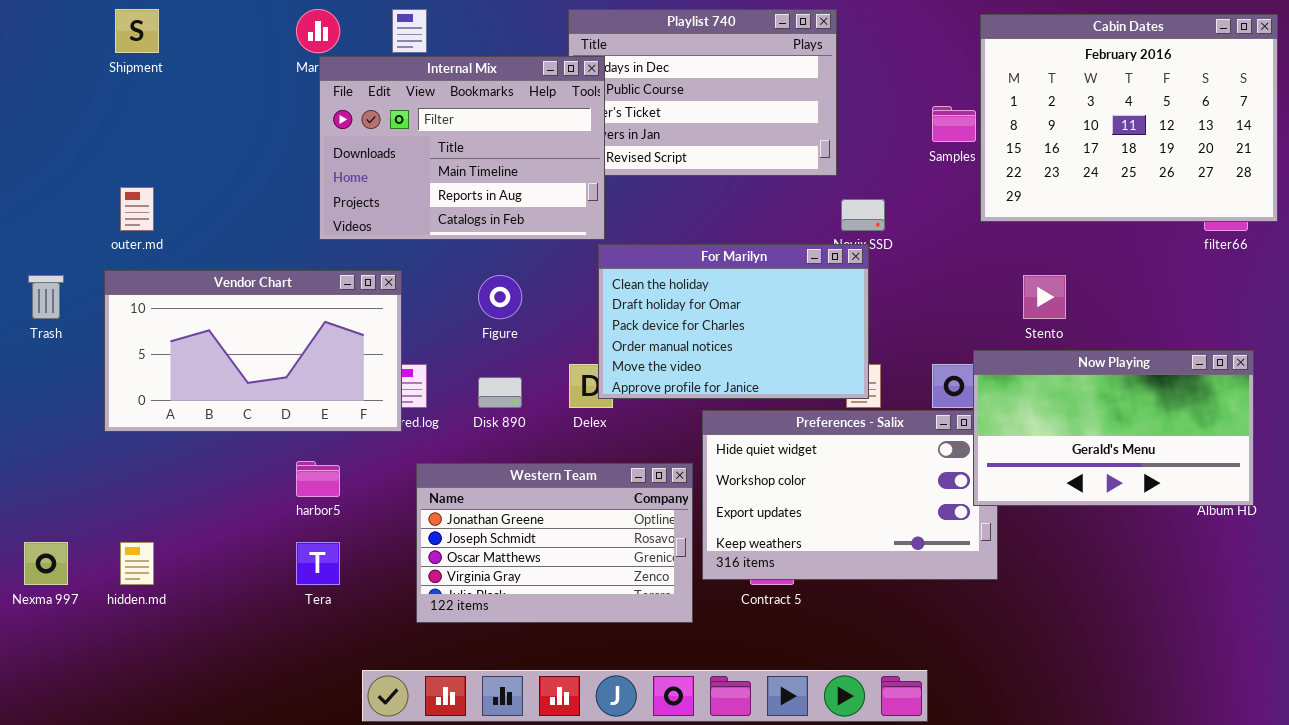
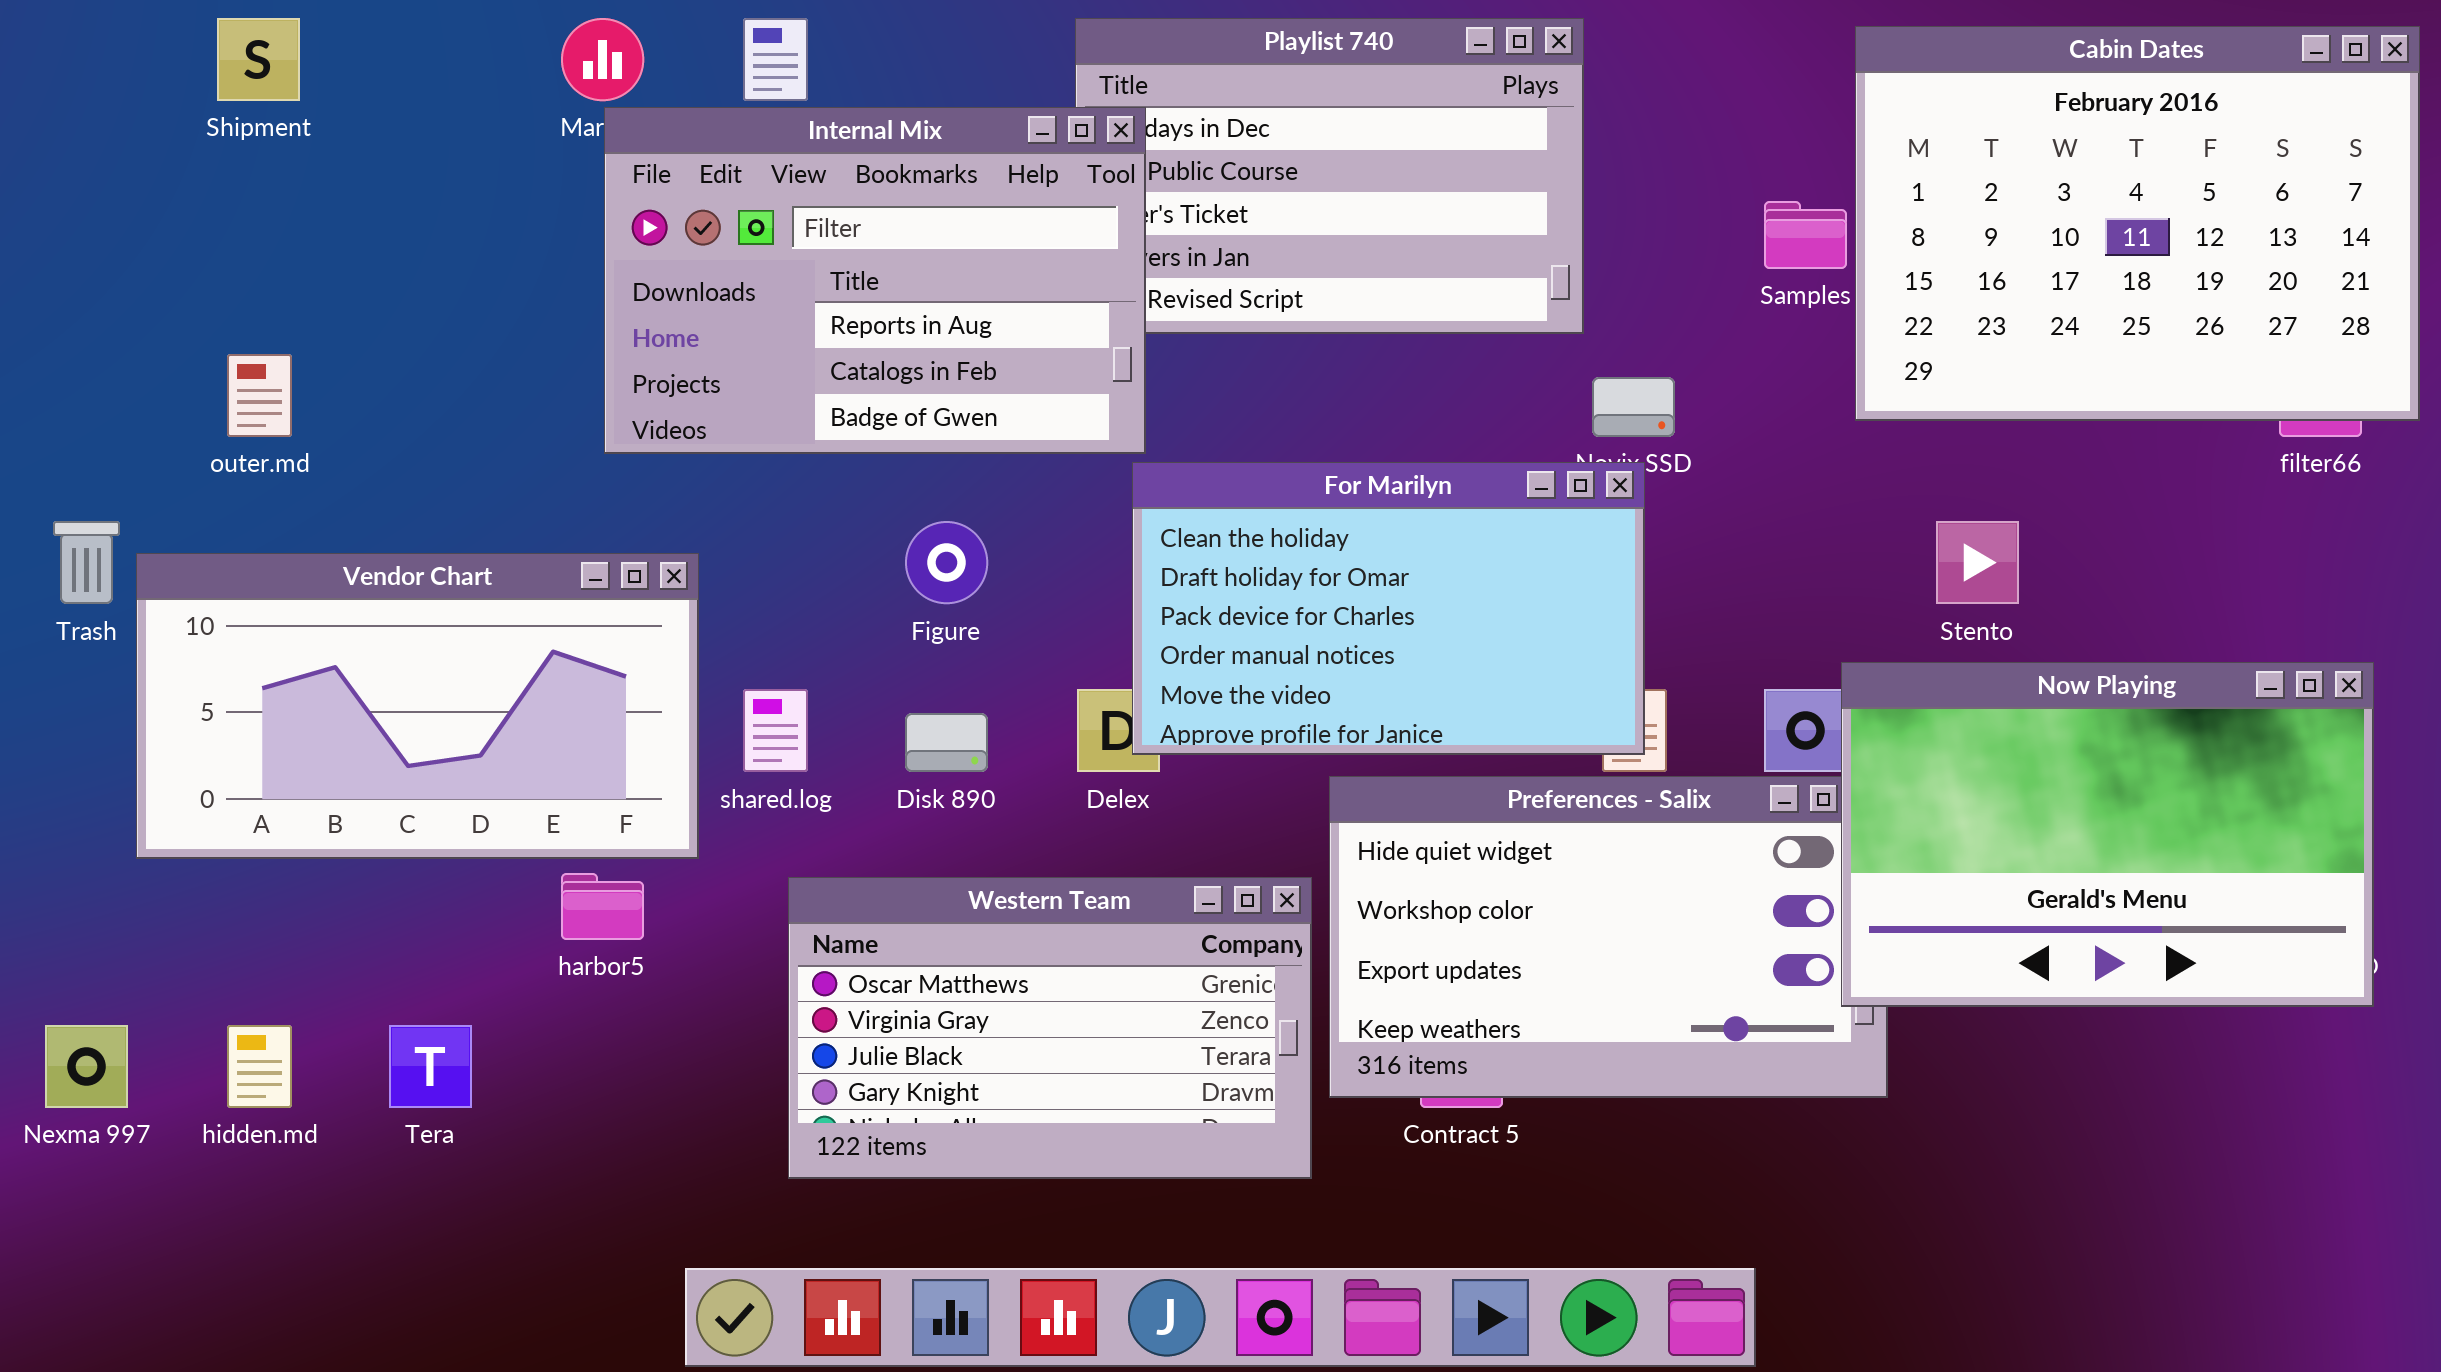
Internal Mix: [319,56,605,240] -> [604,107,1146,454], scrolled down 1 row
Vendor Chart: [104,270,402,432] -> [136,553,699,859], moved
Now Playing: [973,350,1254,506] -> [1841,662,2374,1007], resized
Western Team: [416,463,693,623] -> [788,877,1312,1179], scrolled down 2 rows
Tera: [296,542,340,585] -> [389,1025,472,1108], moved

